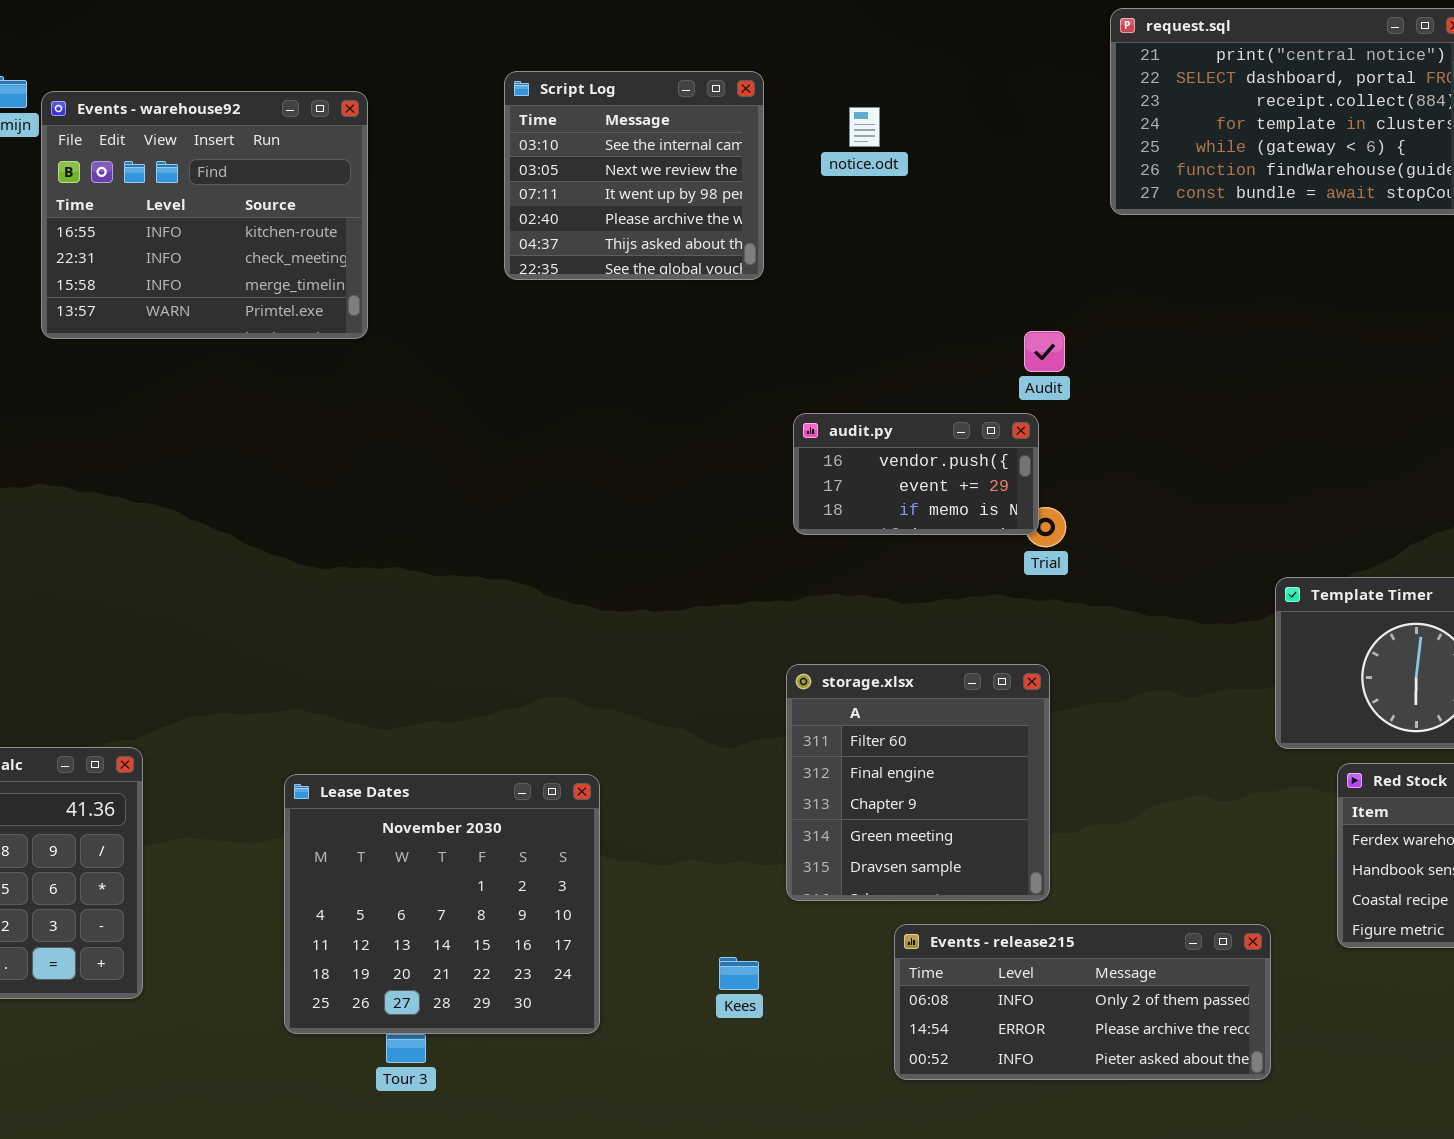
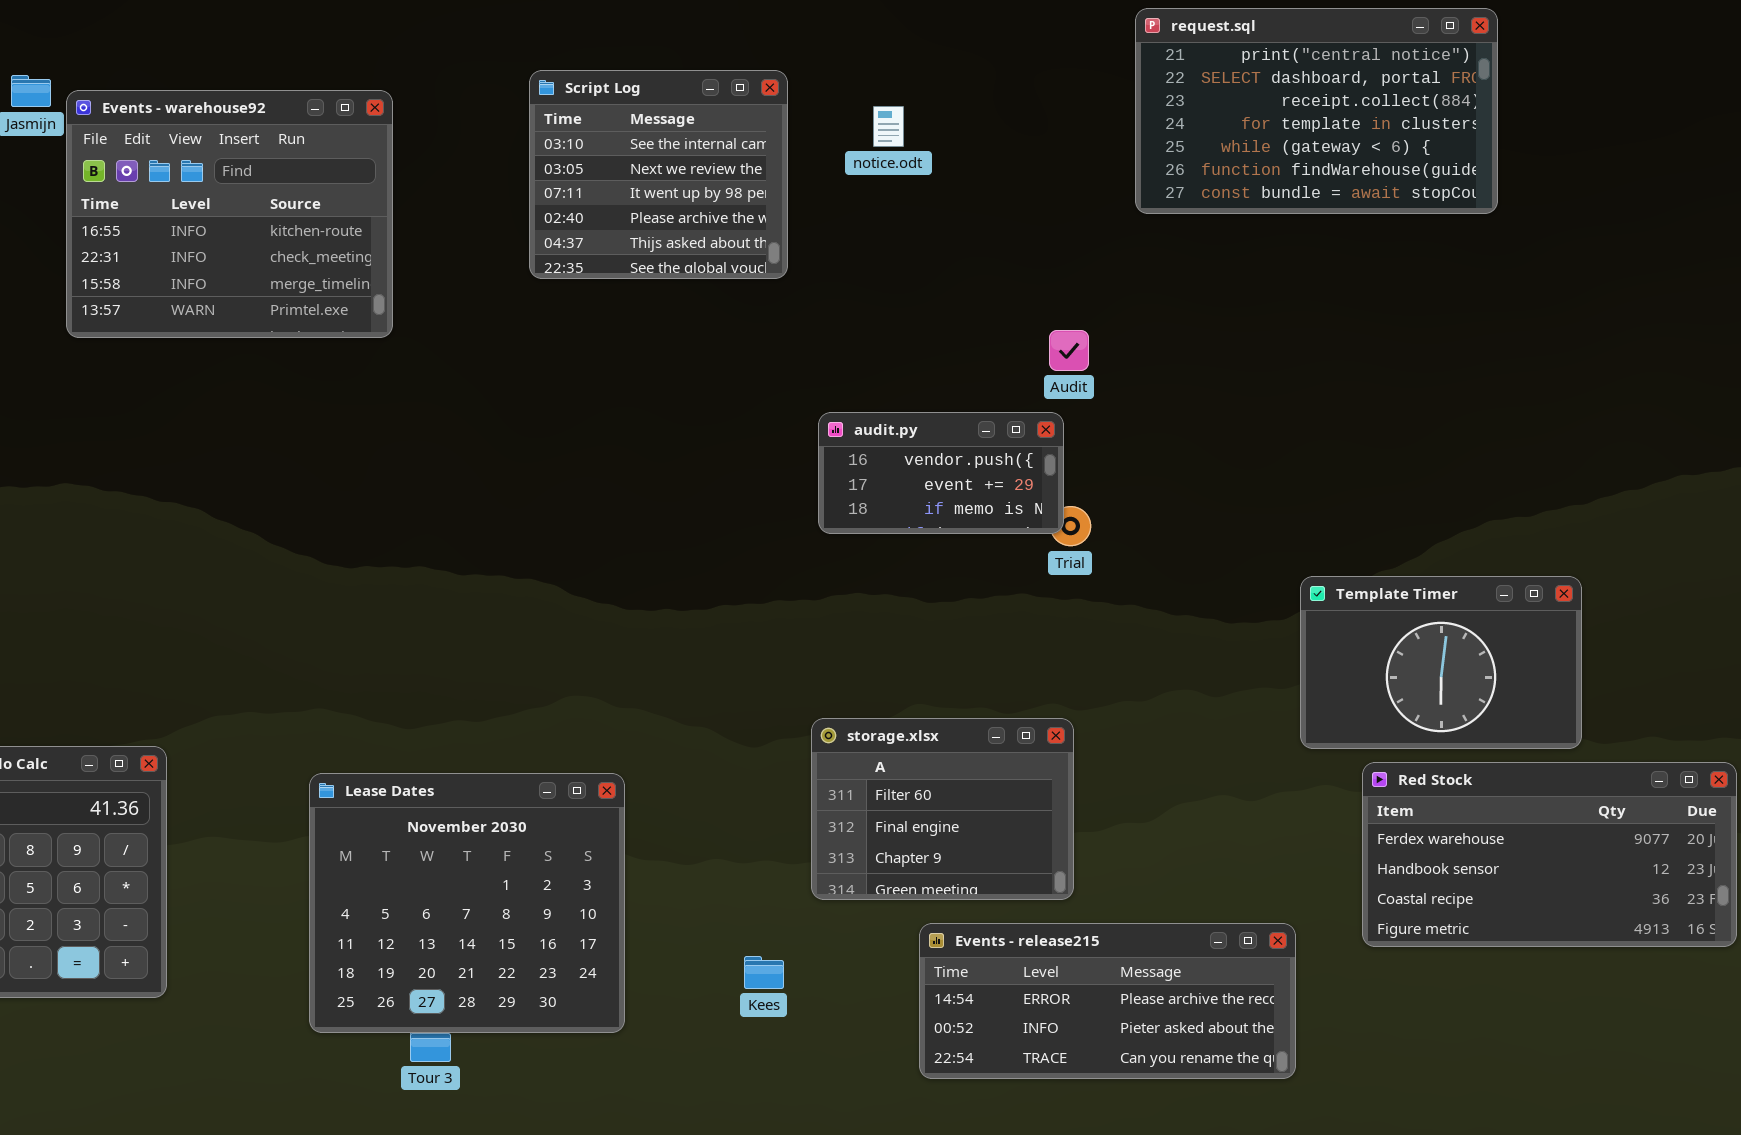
storage.xlsx: [786,664,1050,901] -> [811,718,1074,900], resized
Events - release215: [894,924,1271,1080] -> [919,923,1296,1079], scrolled down 1 row

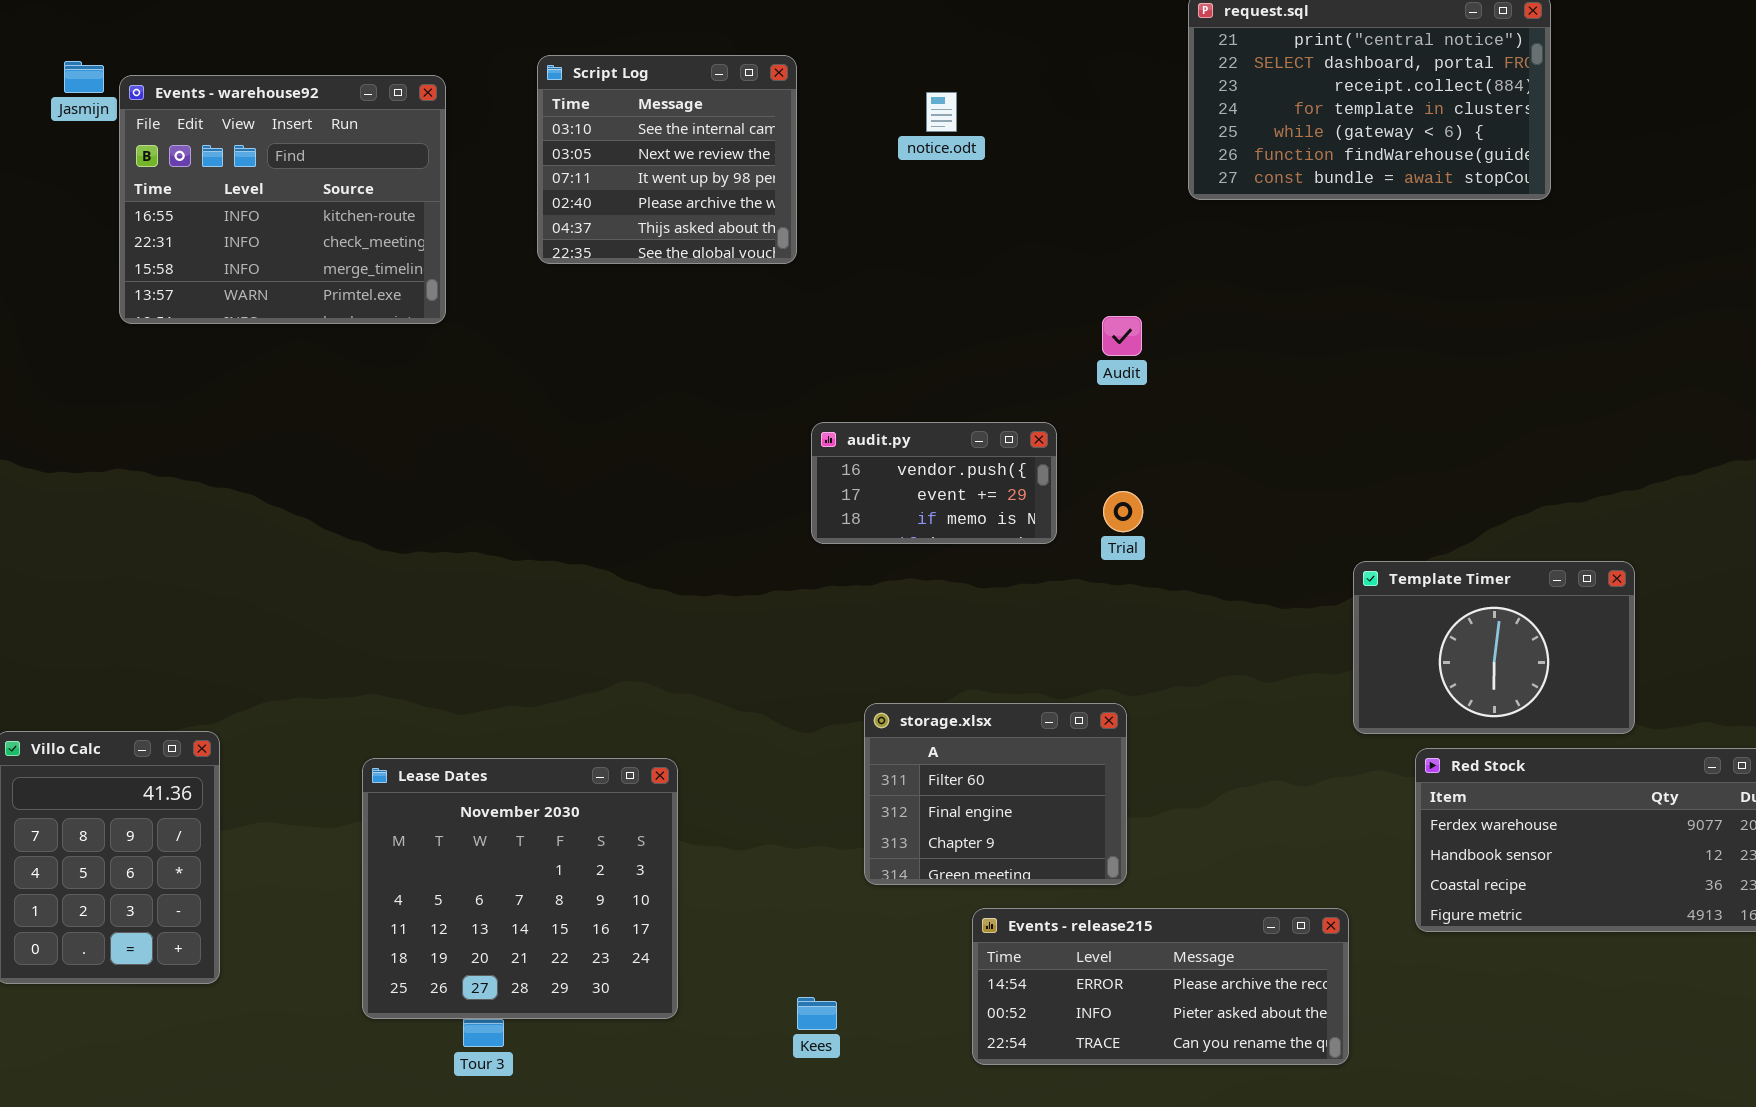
Script Log: [529,70,788,279] -> [537,55,797,264], moved
audit.py: [818,412,1064,534] -> [811,422,1057,544], moved
Kees: [744,956,784,989] -> [797,997,837,1030], moved

